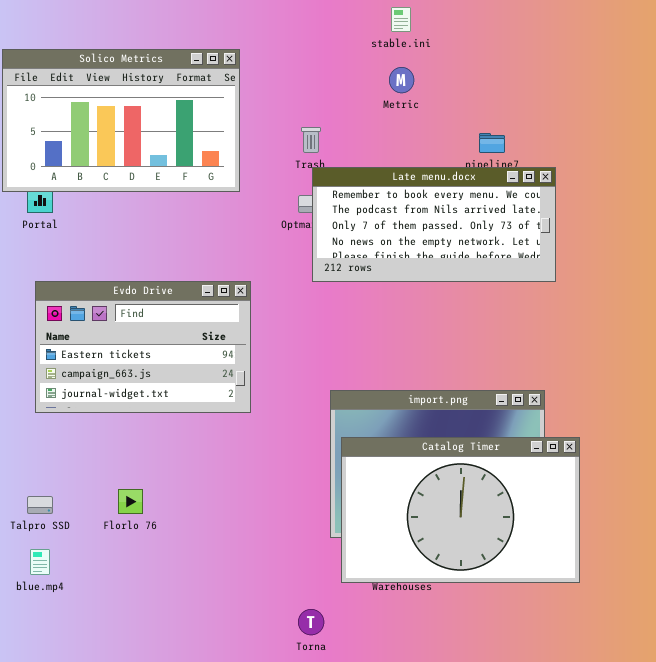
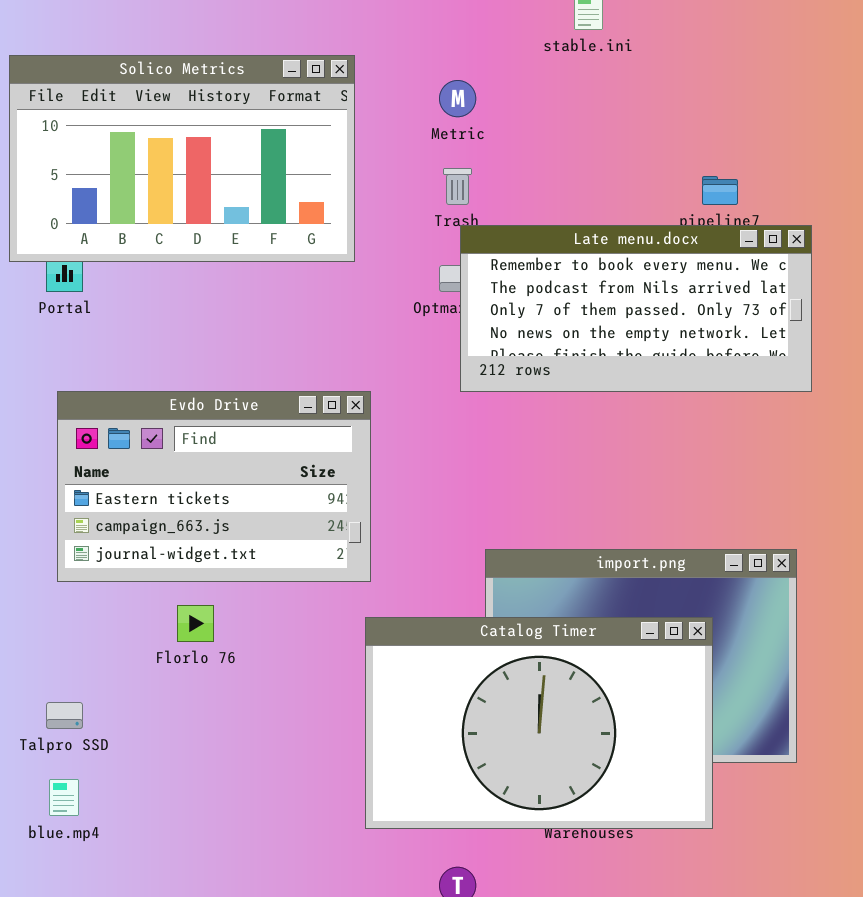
Metric: [389,67,414,93] -> [439,80,476,117], moved
Catalog Timer: [341,437,580,583] -> [365,617,713,829], moved
Florlo 76: [118,489,143,514] -> [177,605,214,642], moved

